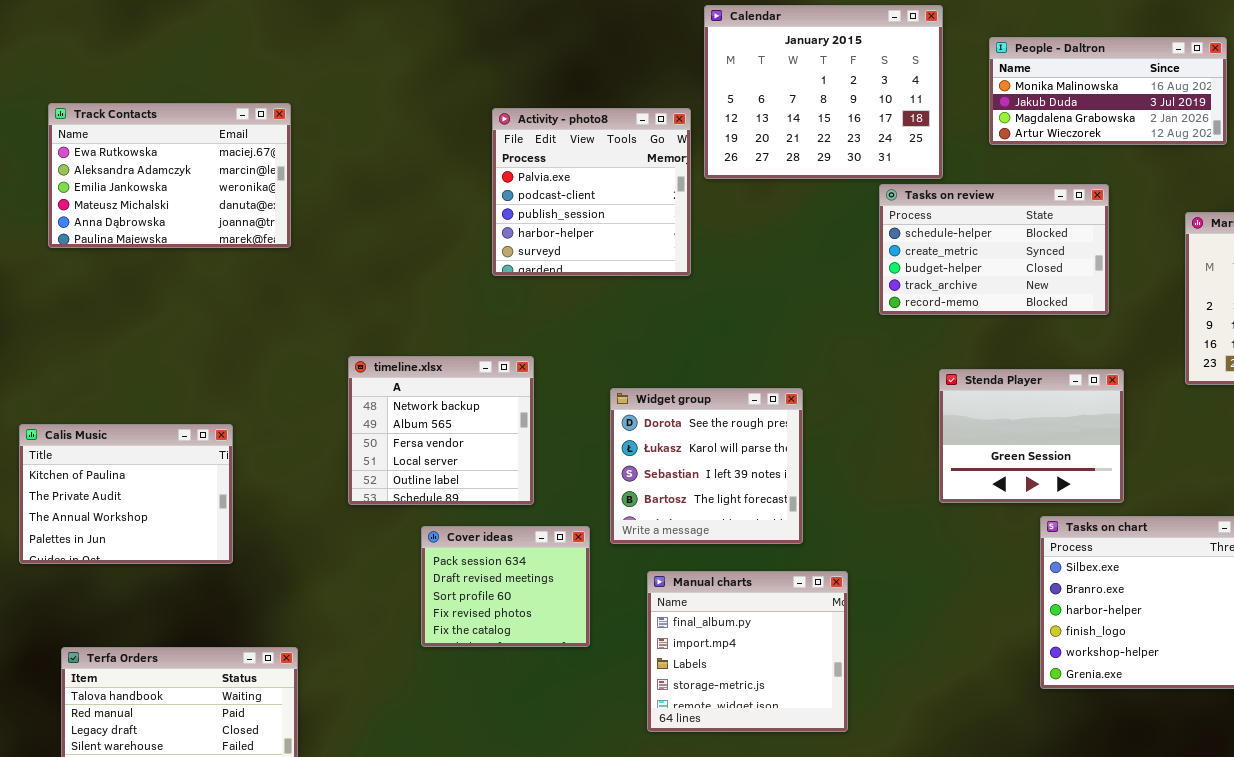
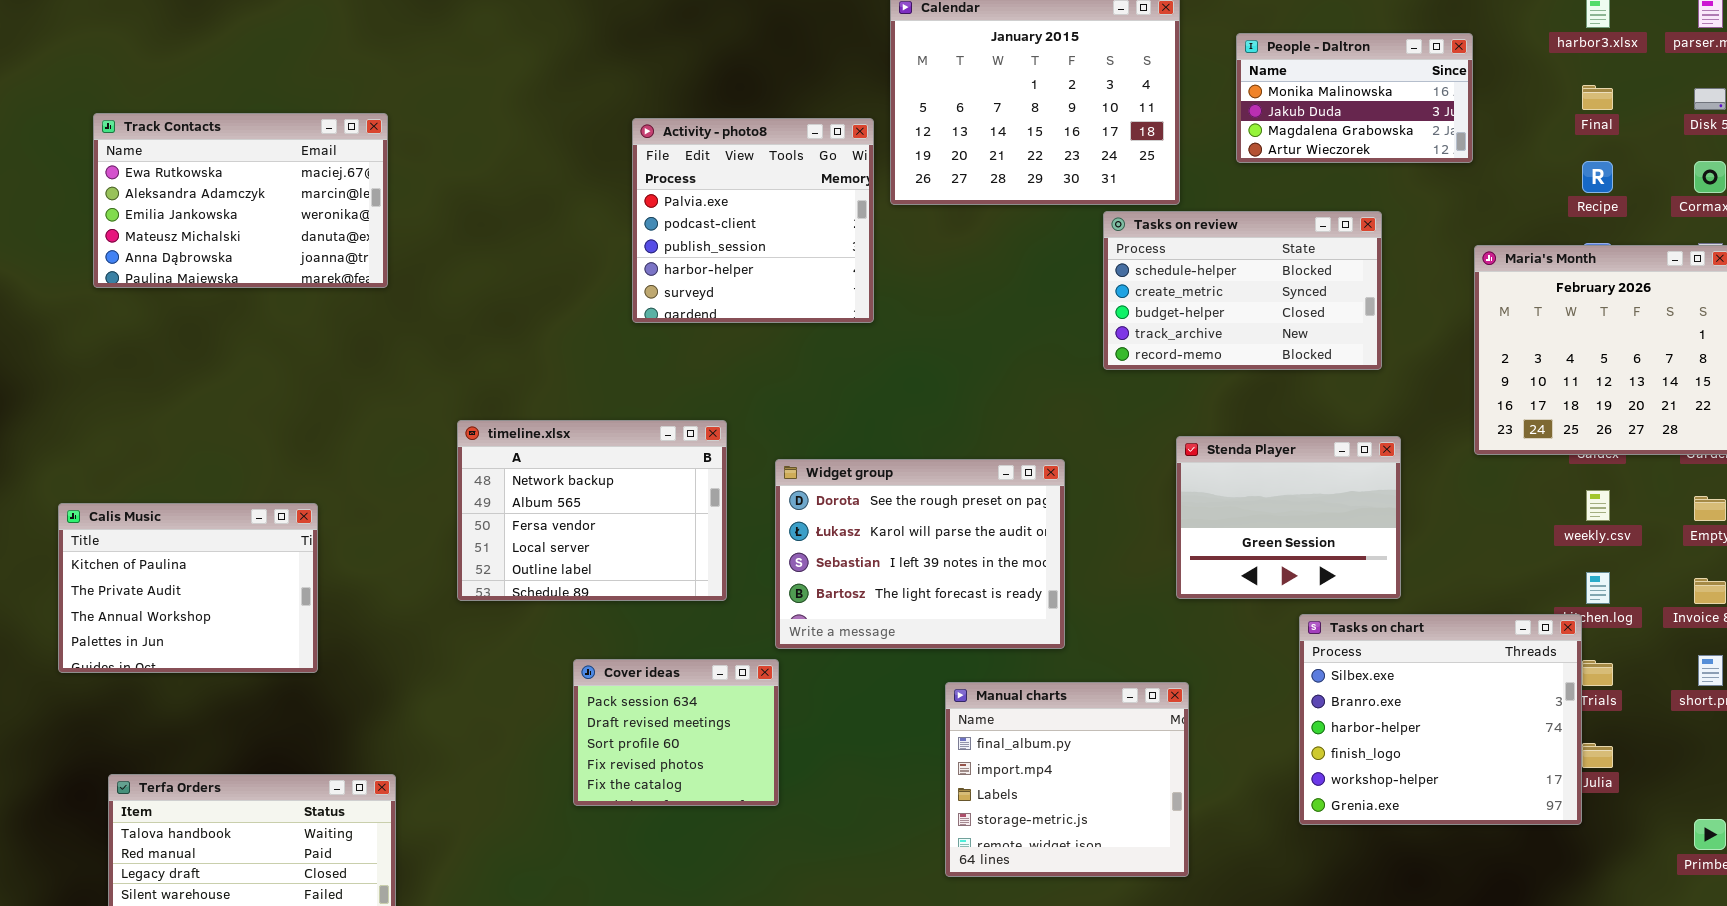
People - Daltron: [989,37,1227,145] -> [1236,33,1473,163], resized
timeline.xlsx: [348,356,534,505] -> [457,420,727,601], resized
Widget group: [610,388,803,544] -> [775,459,1065,649], resized
Cover ideas: [421,526,590,647] -> [573,659,779,806], moved
Manual charts: [647,571,848,732] -> [945,682,1189,877], moved

